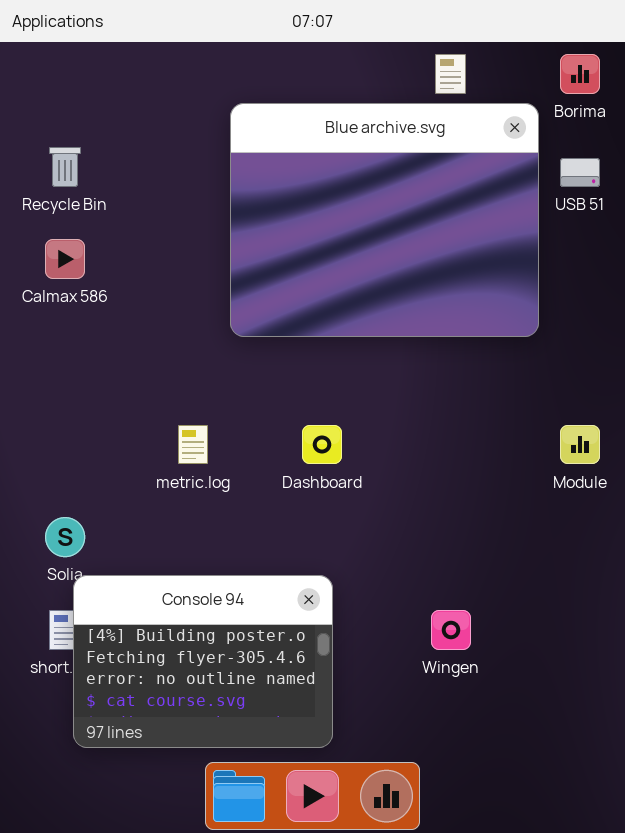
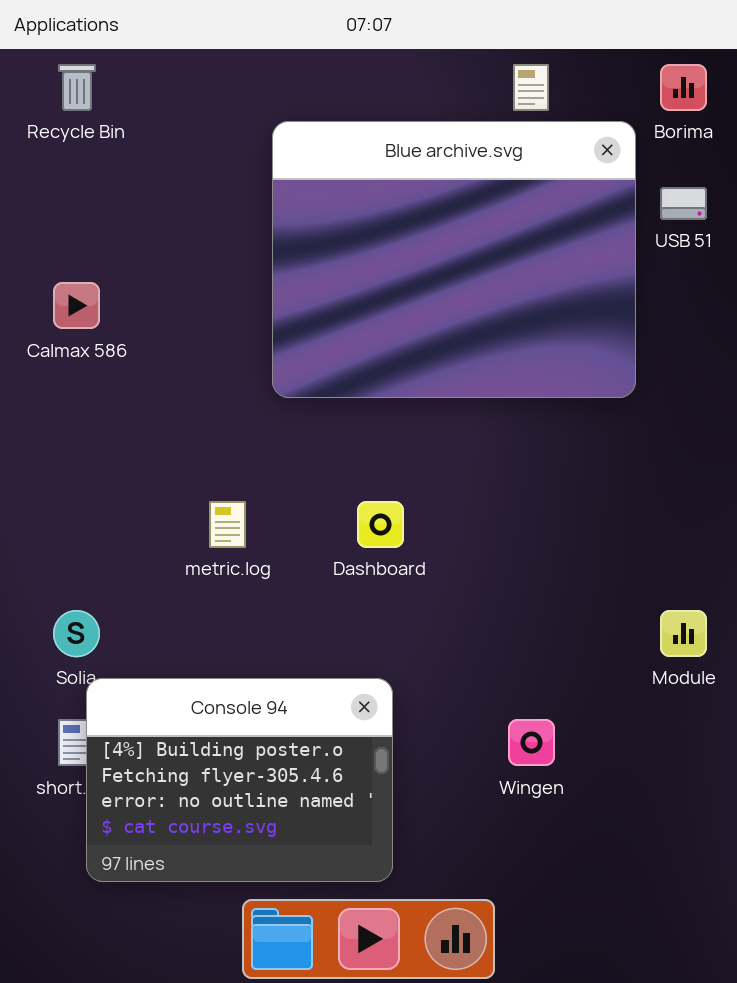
Recycle Bin: [49,147,81,187] -> [58,64,96,111], moved
Module: [560,425,600,464] -> [660,610,707,657], moved

